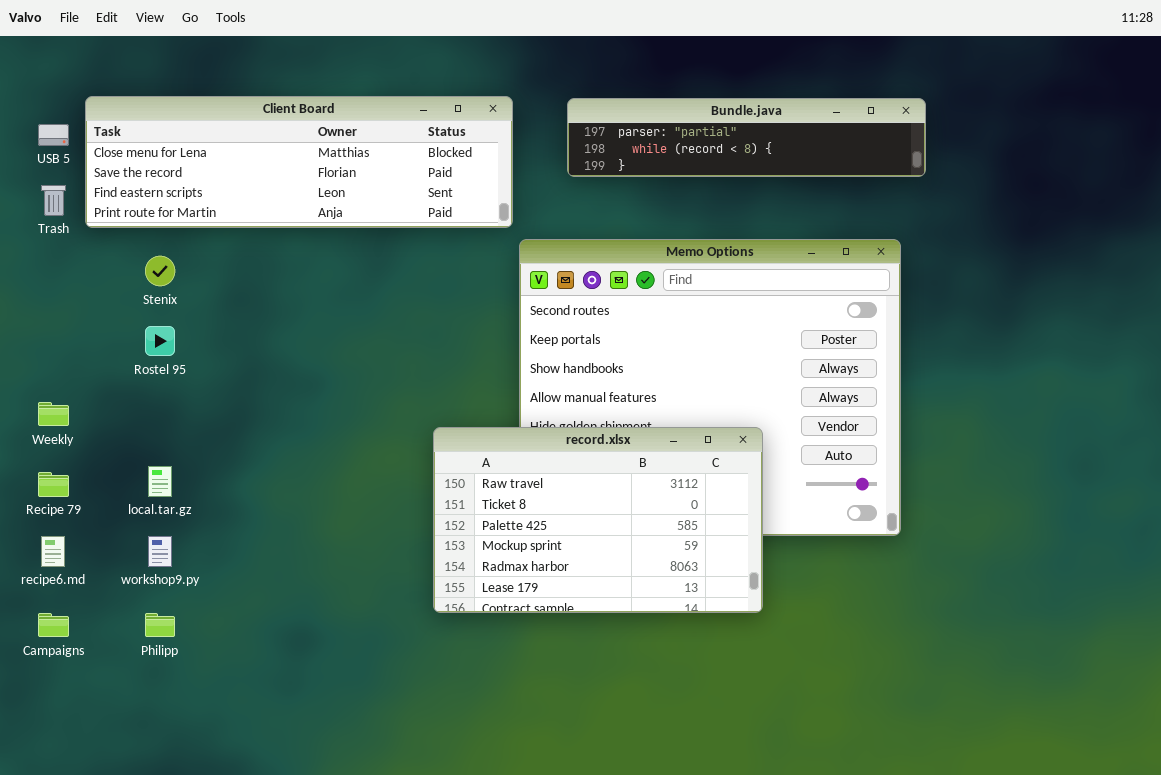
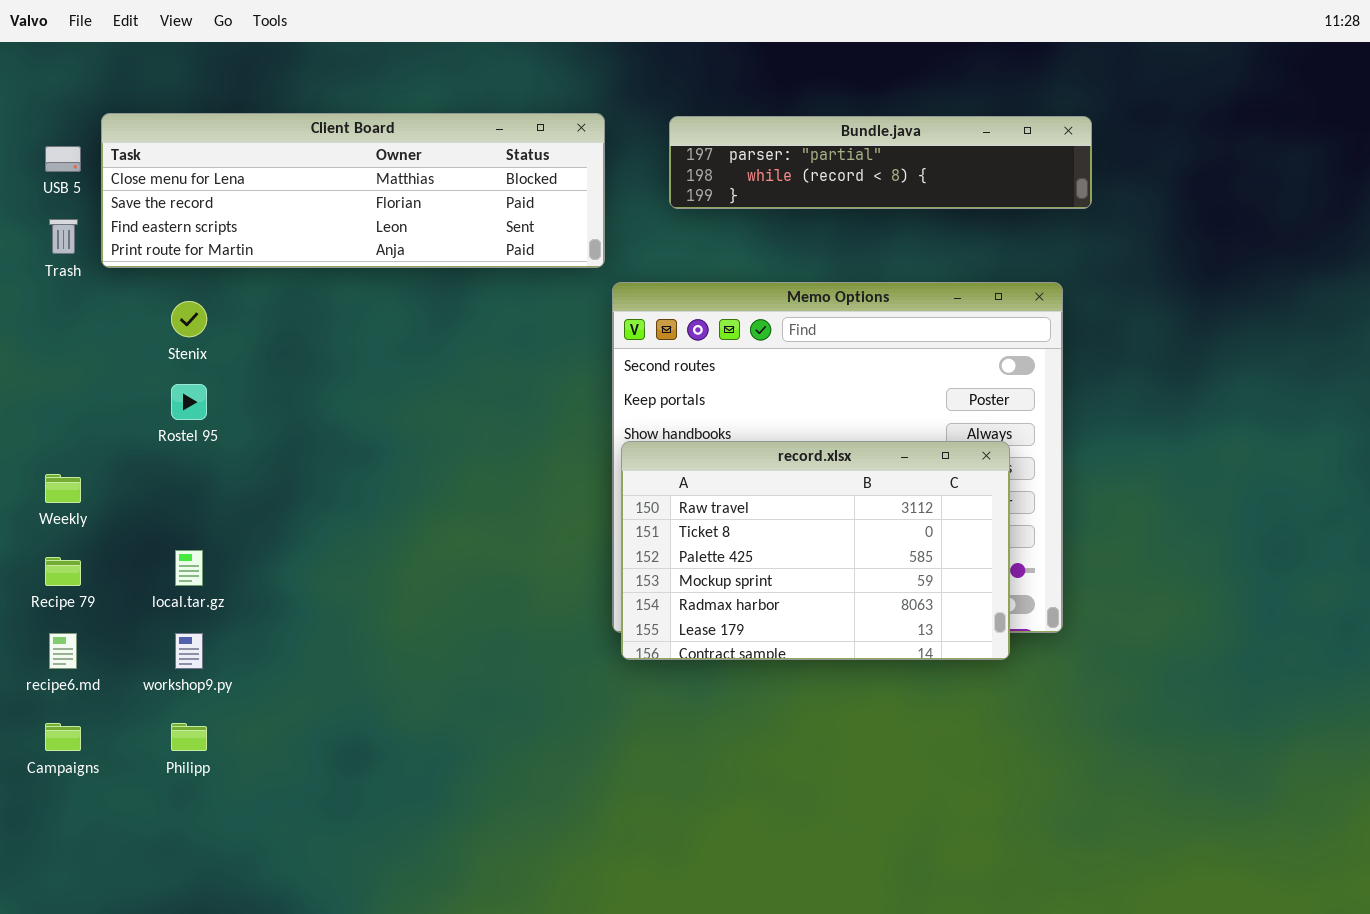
record.xlsx: [433,427,763,613] -> [621,441,1010,660], moved

